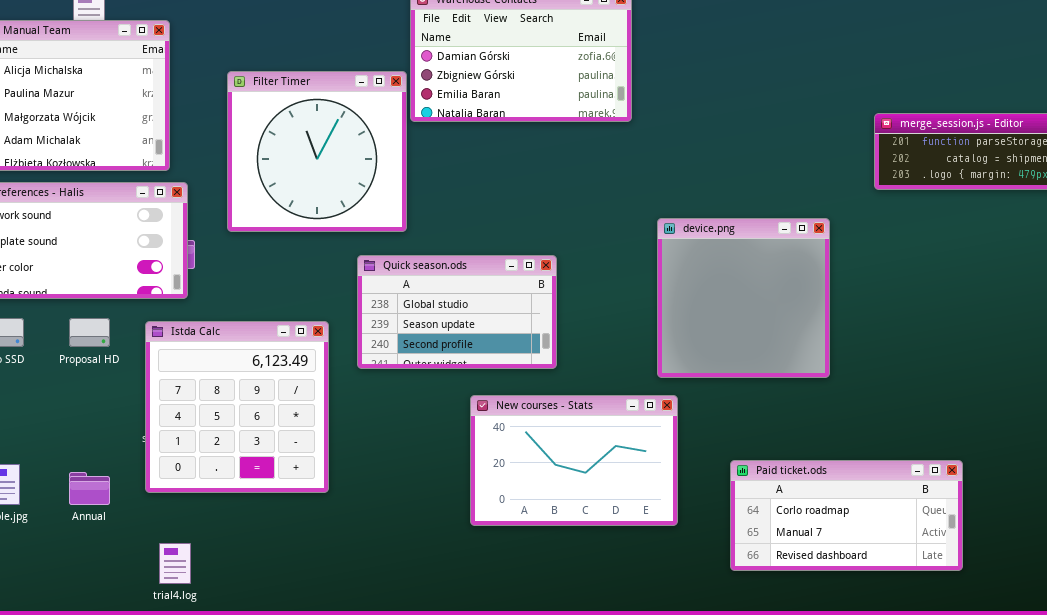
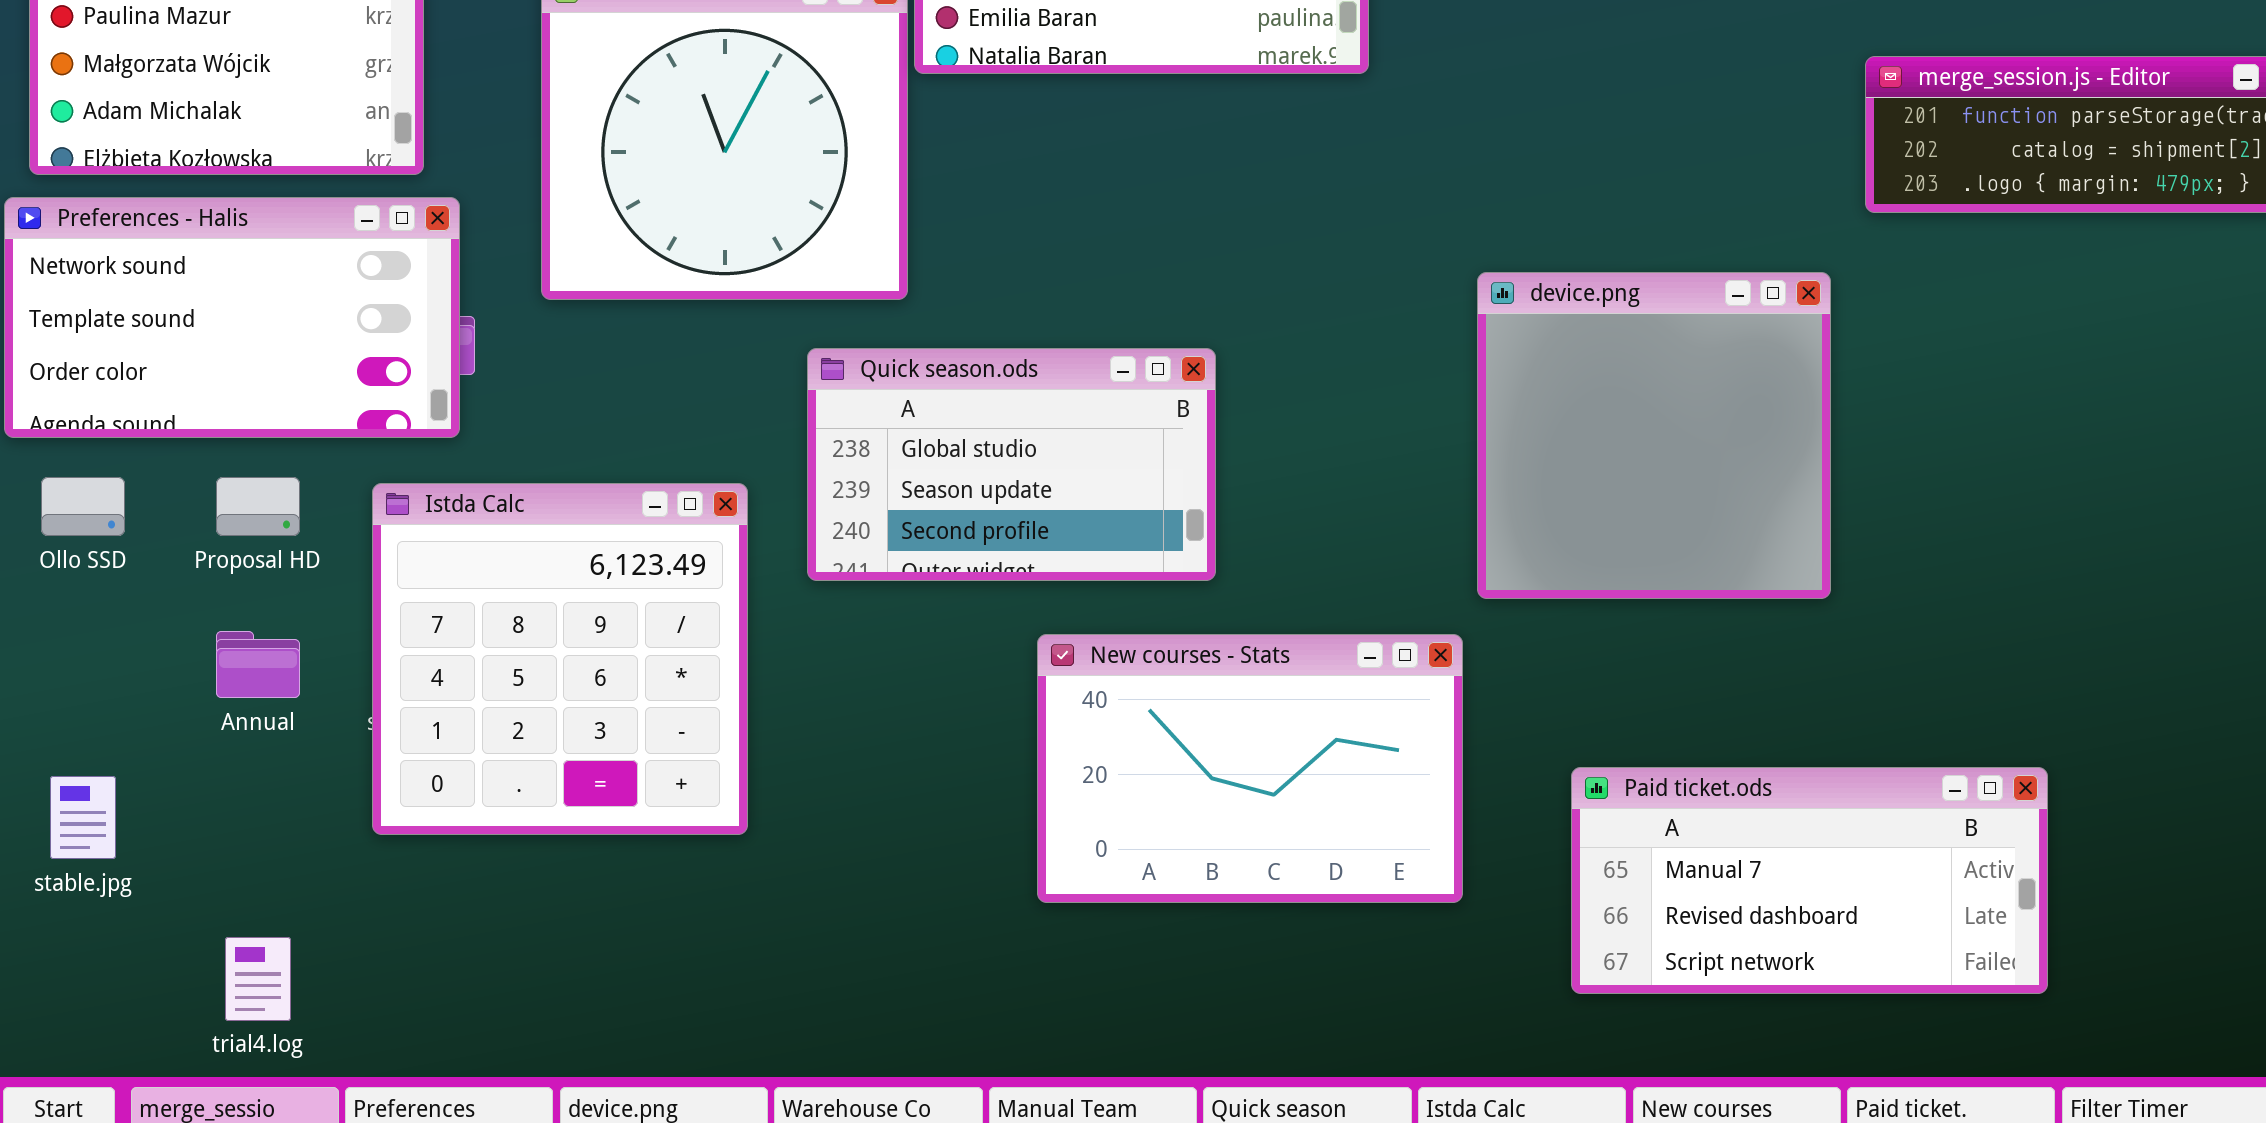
device.png: [657,218,830,378] -> [1477,272,1831,599], moved
Paid ticket.ods: [730,460,963,571] -> [1571,767,2048,994], scrolled down 1 row
Annual: [69,472,110,505] -> [216,631,300,698], moved
trial4.log: [159,543,191,584] -> [225,937,291,1021], moved

